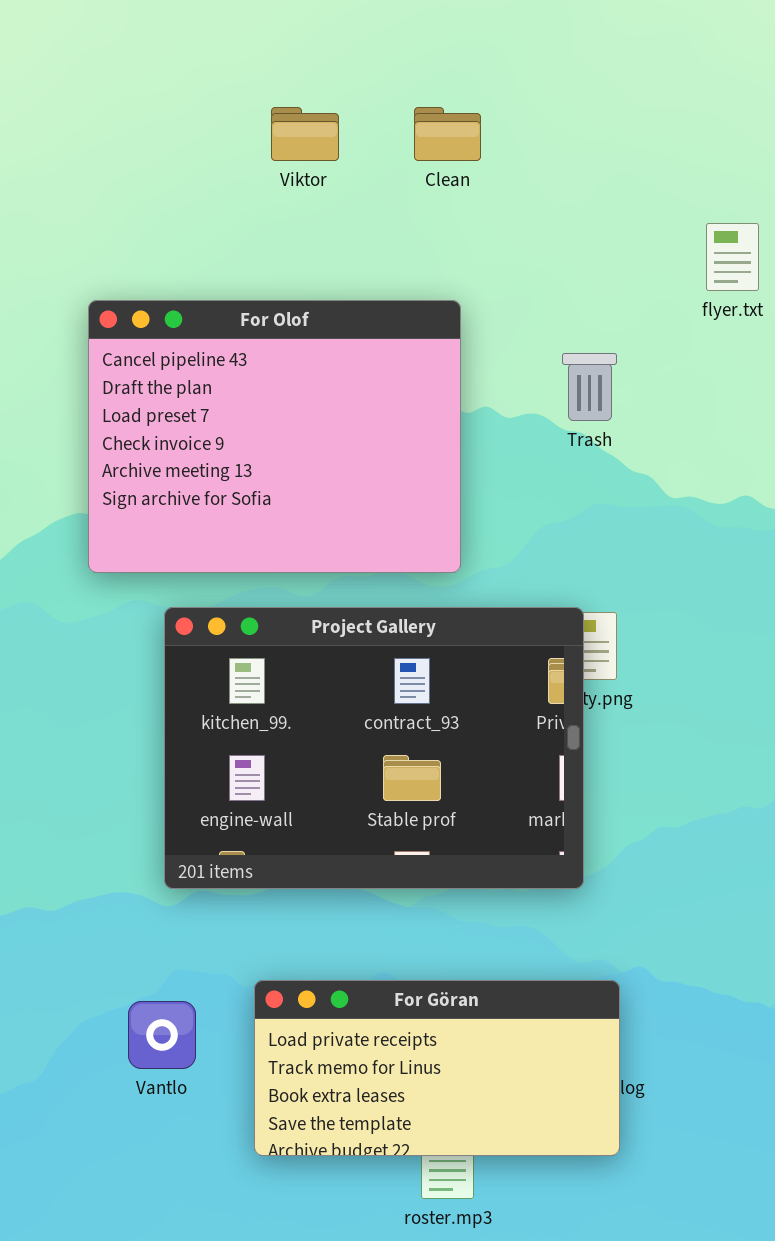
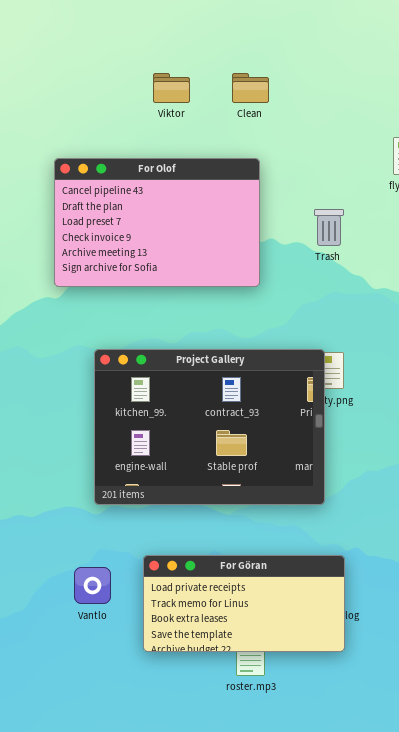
For Olof: [88,300,461,573] -> [54,158,260,287], moved, resized

